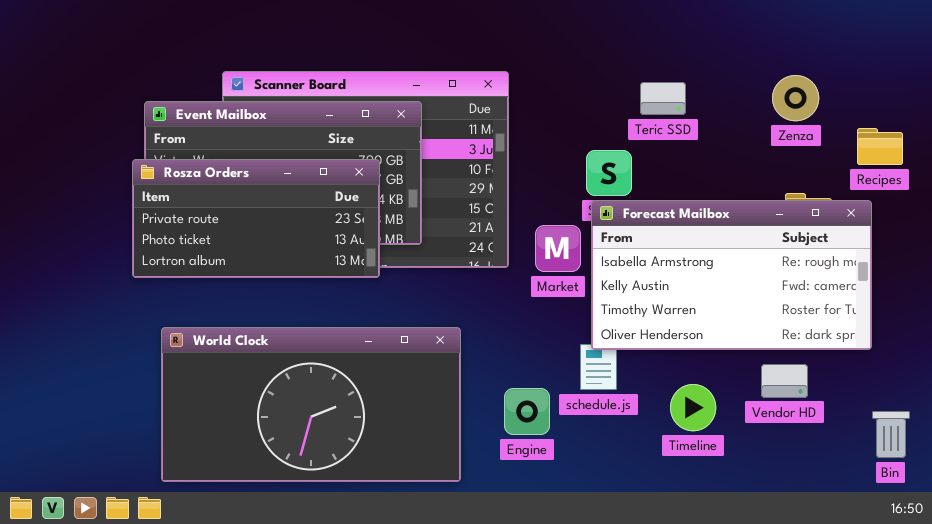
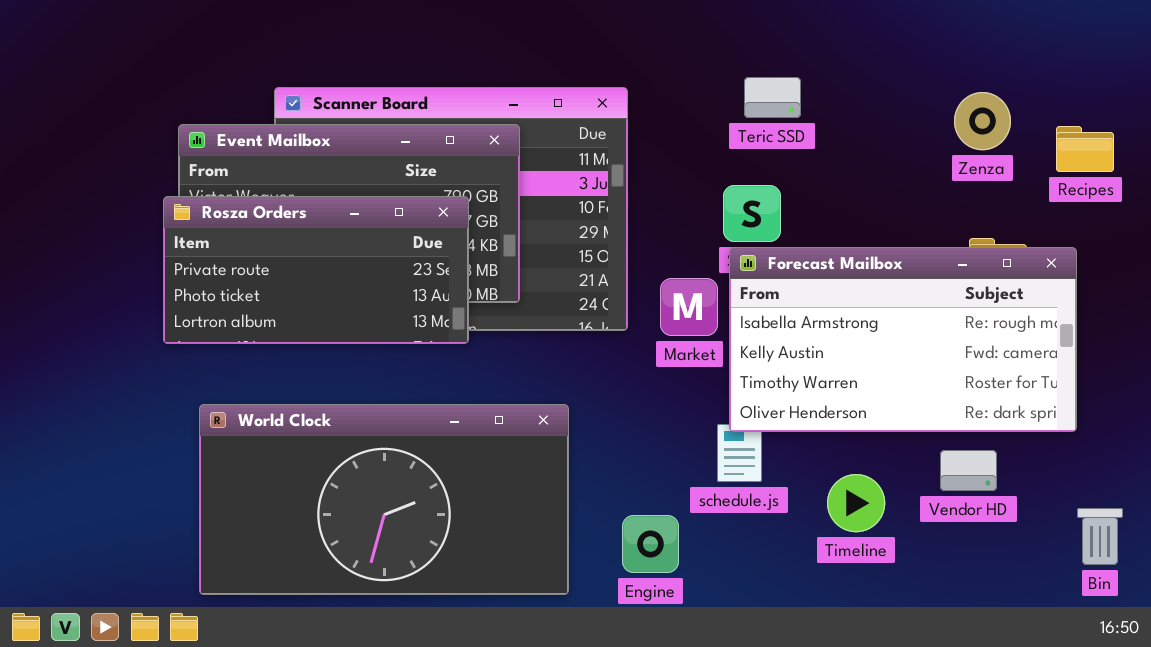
Teric SSD: [640,82,686,115] -> [744,77,801,118], moved
Recipes: [857,128,903,165] -> [1056,126,1114,172], moved
Engine: [504,388,550,435] -> [622,515,679,573], moved

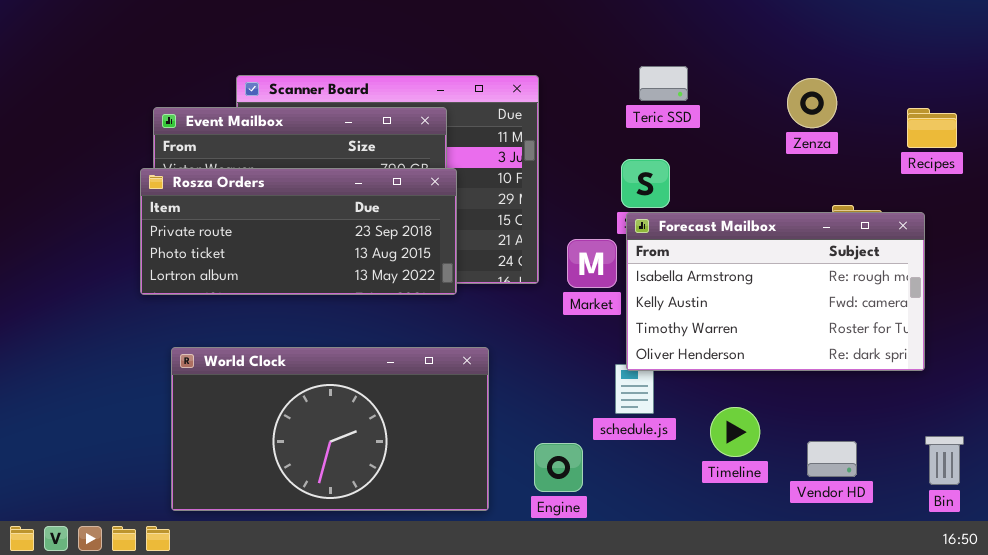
Zenza: [954,92,1011,150] -> [787,78,837,128], moved
Rosza Orders: [163,196,469,344] -> [140,168,457,295], resized
Vendor HD: [940,450,997,491] -> [807,441,857,477], moved

